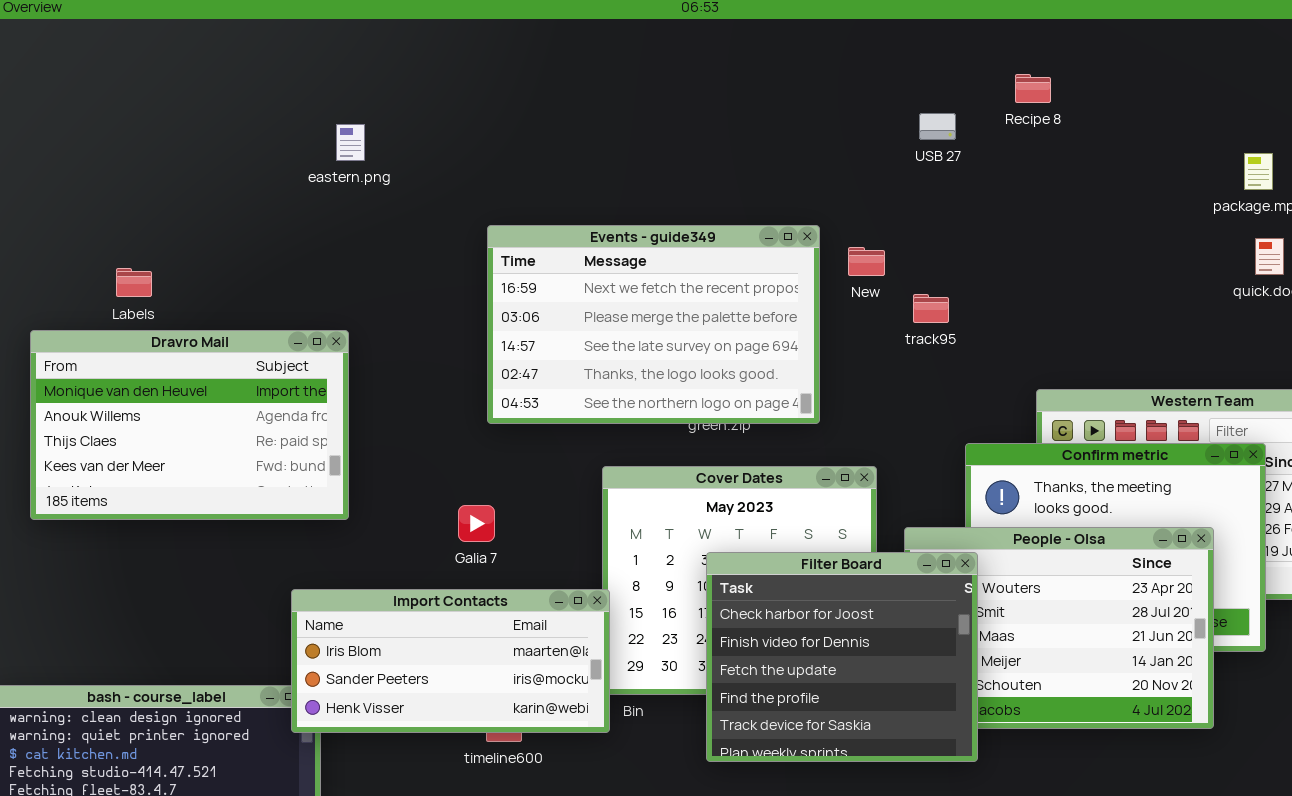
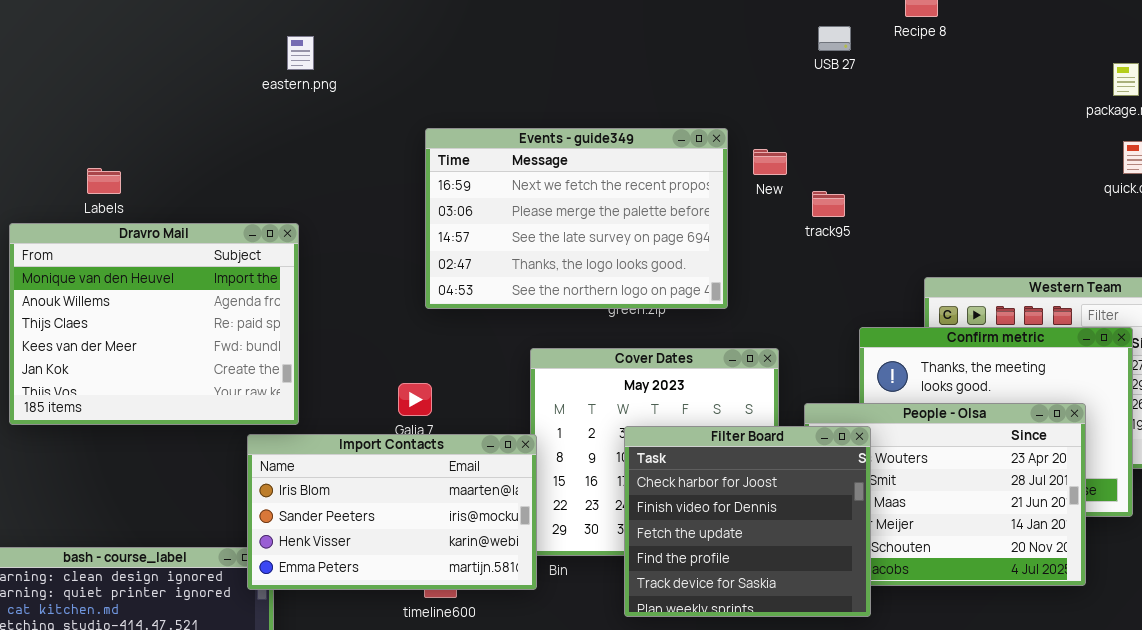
Dravro Mail: [30,330,349,520] -> [9,223,299,425], resized
Import Contacts: [291,589,610,733] -> [247,434,537,590], resized

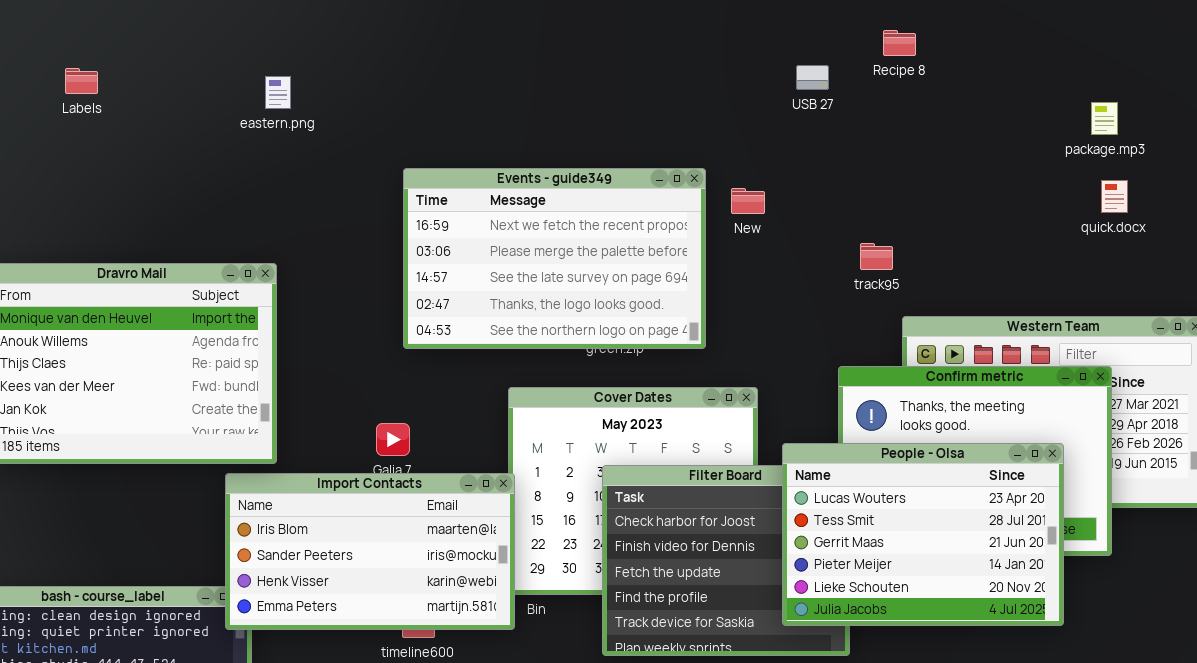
Labels: [87,168,121,194] -> [65,68,98,94], moved
track95: [812,191,845,217] -> [860,243,893,270], moved
People - Olsa: [804,403,1086,586] -> [782,443,1064,626], raised

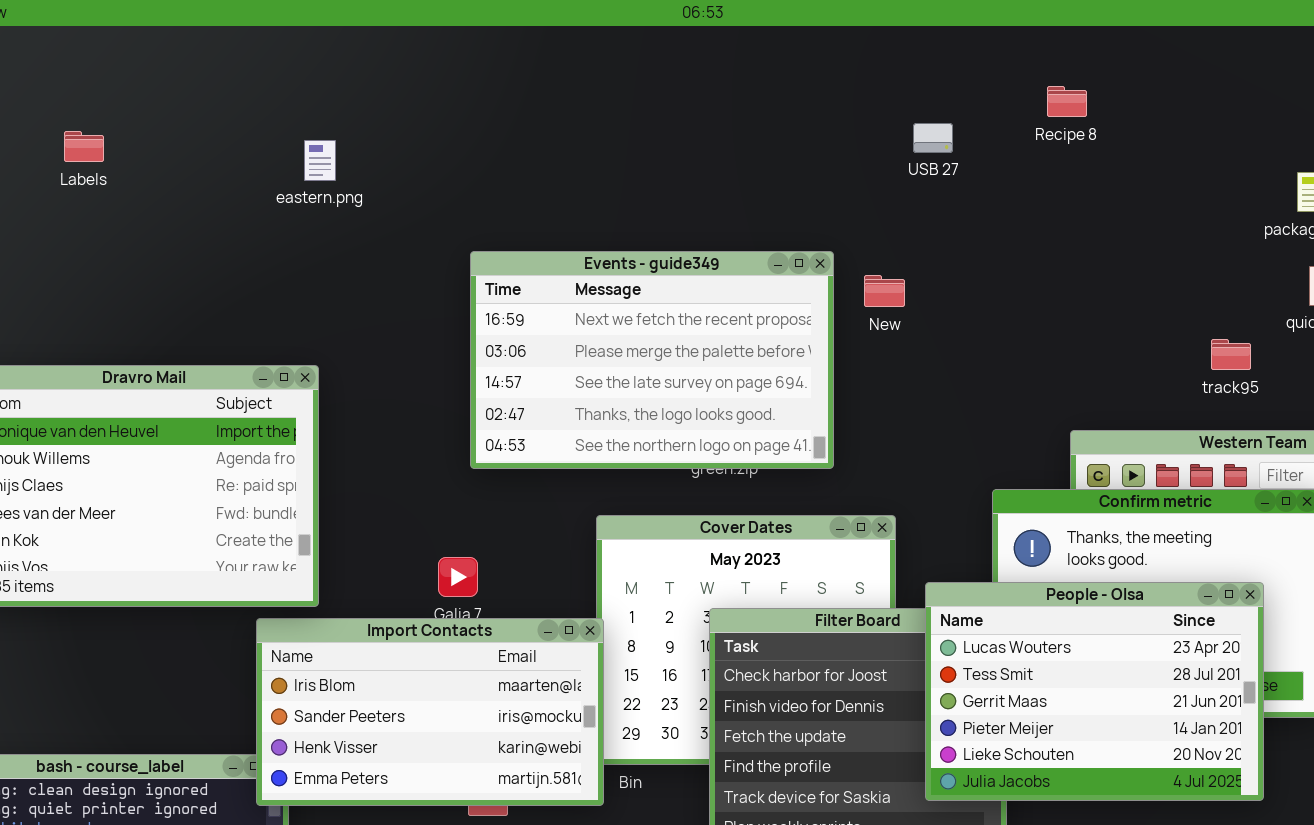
USB 27: [796,65,829,90] -> [913,123,953,153], moved
track95: [860,243,893,270] -> [1211,339,1251,370], moved

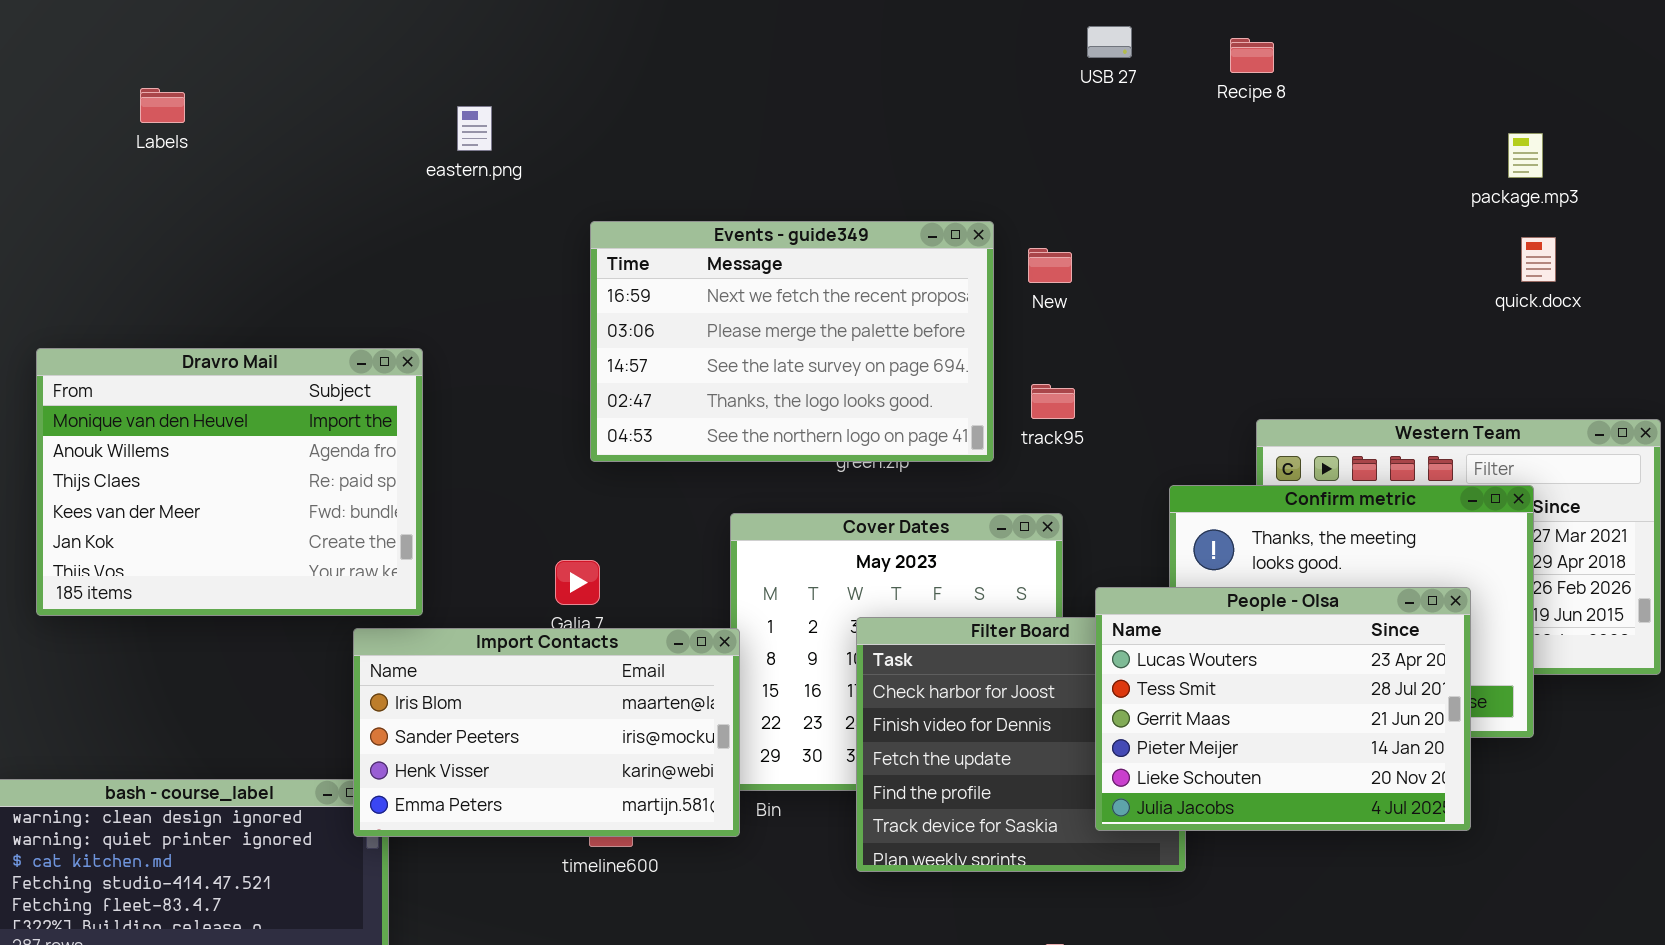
USB 27: [913,123,953,153] -> [1087,26,1132,58], moved
eastern.png: [304,140,336,181] -> [457,106,492,151], moved
track95: [1211,339,1251,370] -> [1031,384,1075,419], moved

